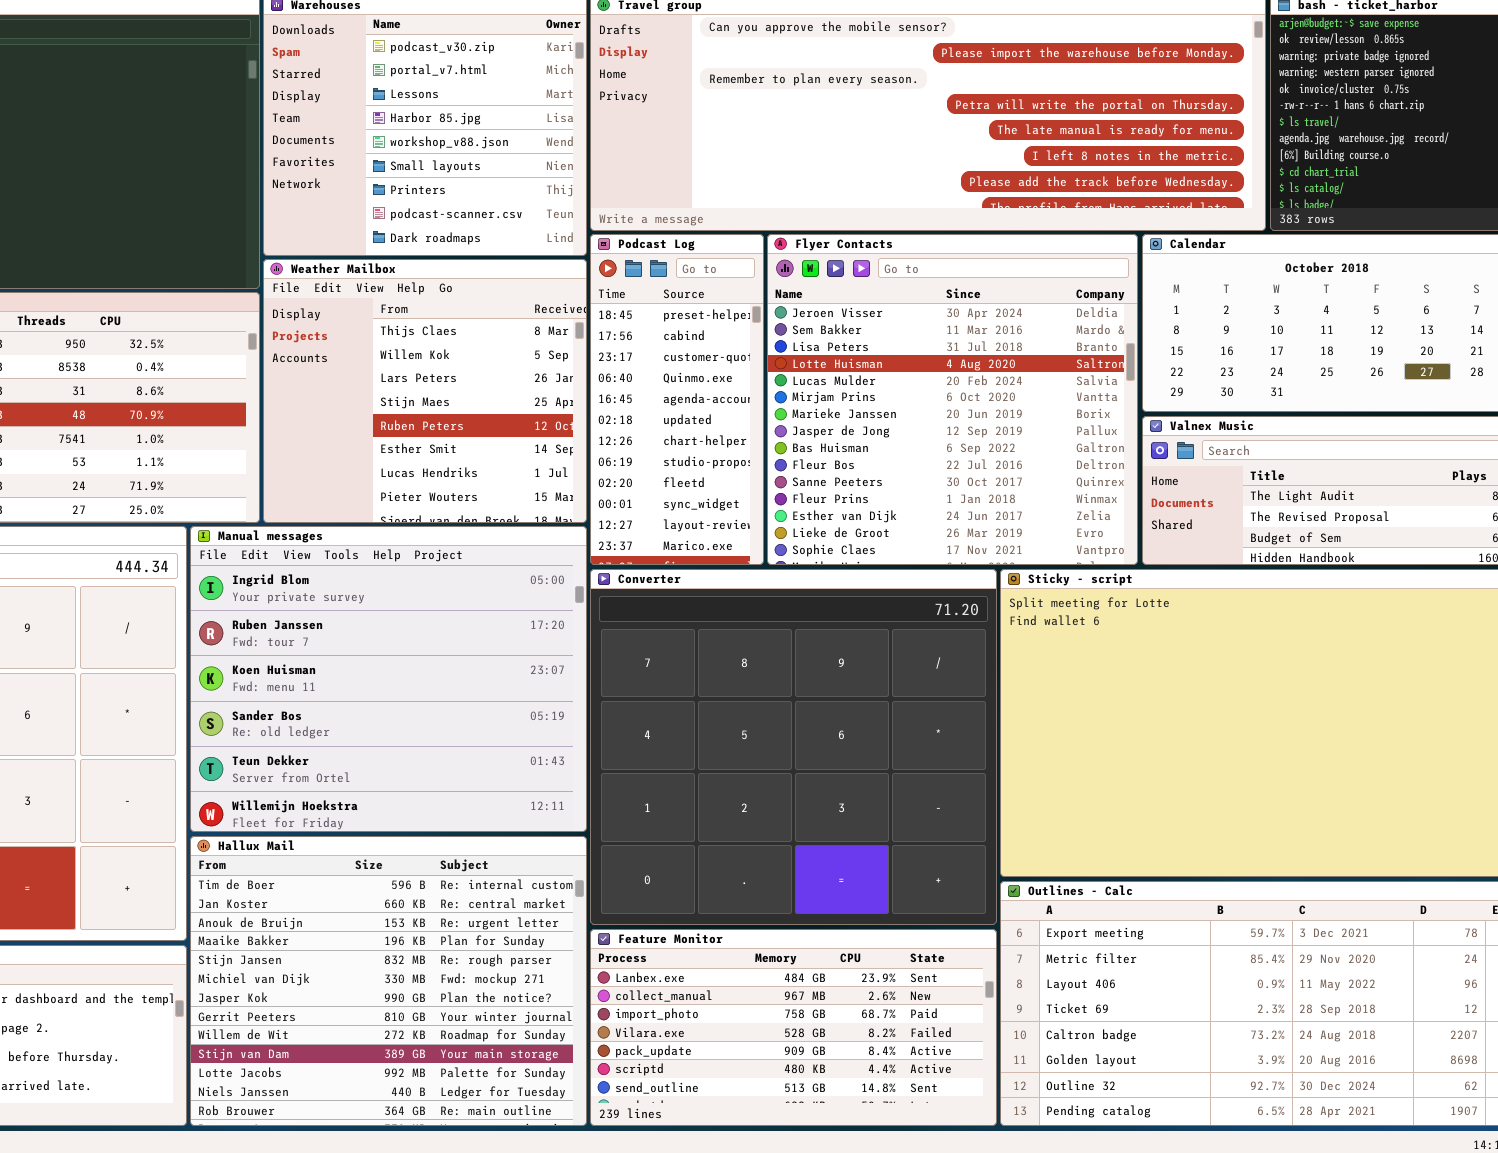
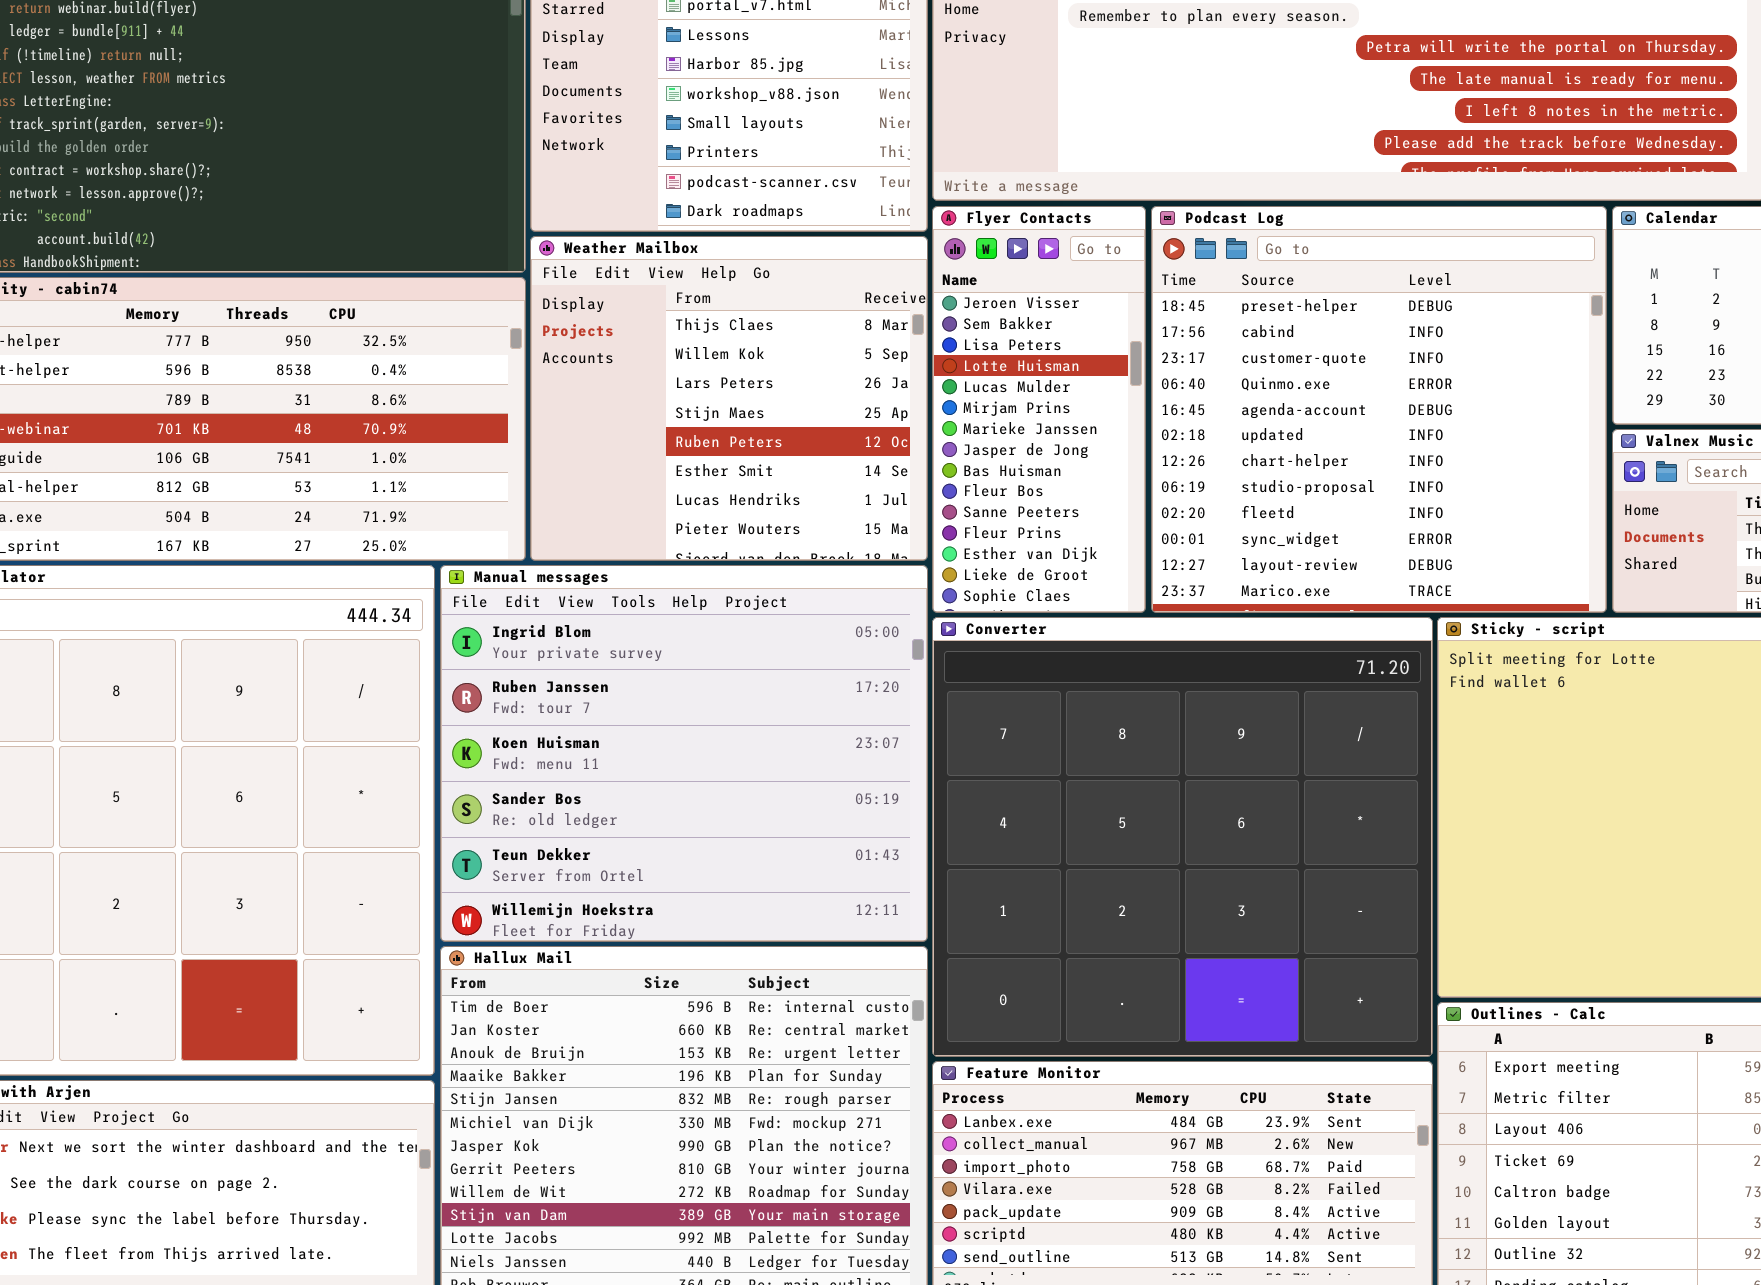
Podcast Log: [590,234,764,565] -> [1151,206,1607,613], moved, resized
Flyer Contacts: [767,234,1138,565] -> [932,206,1146,613], moved, resized

